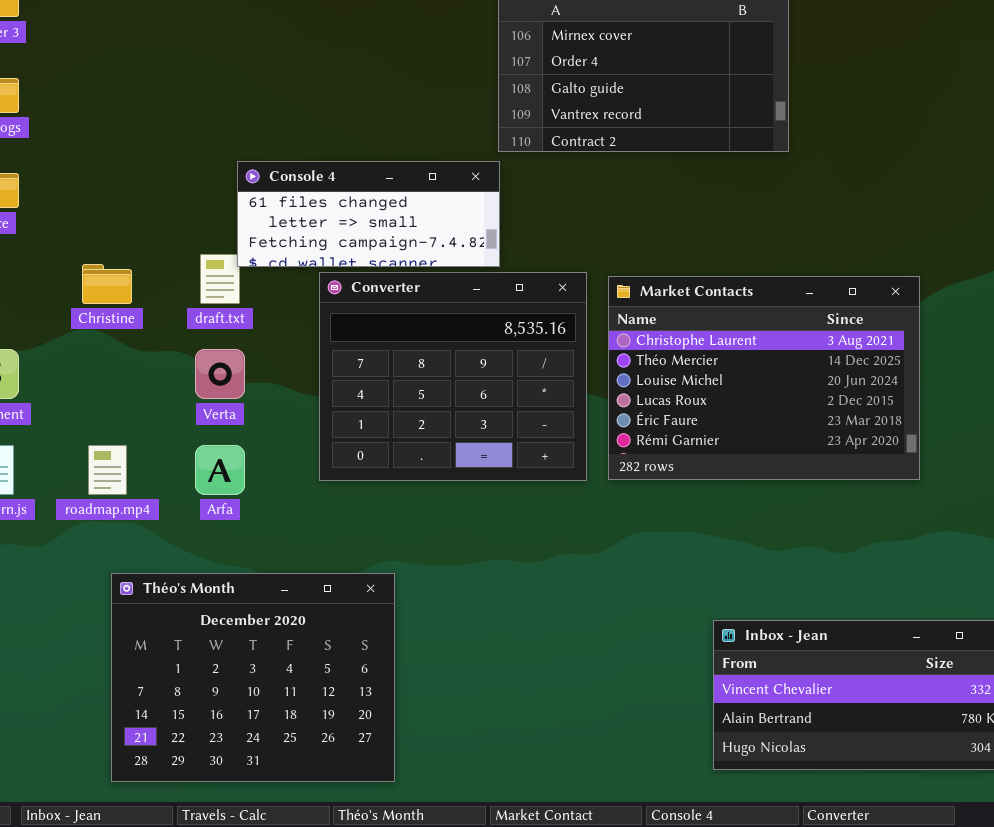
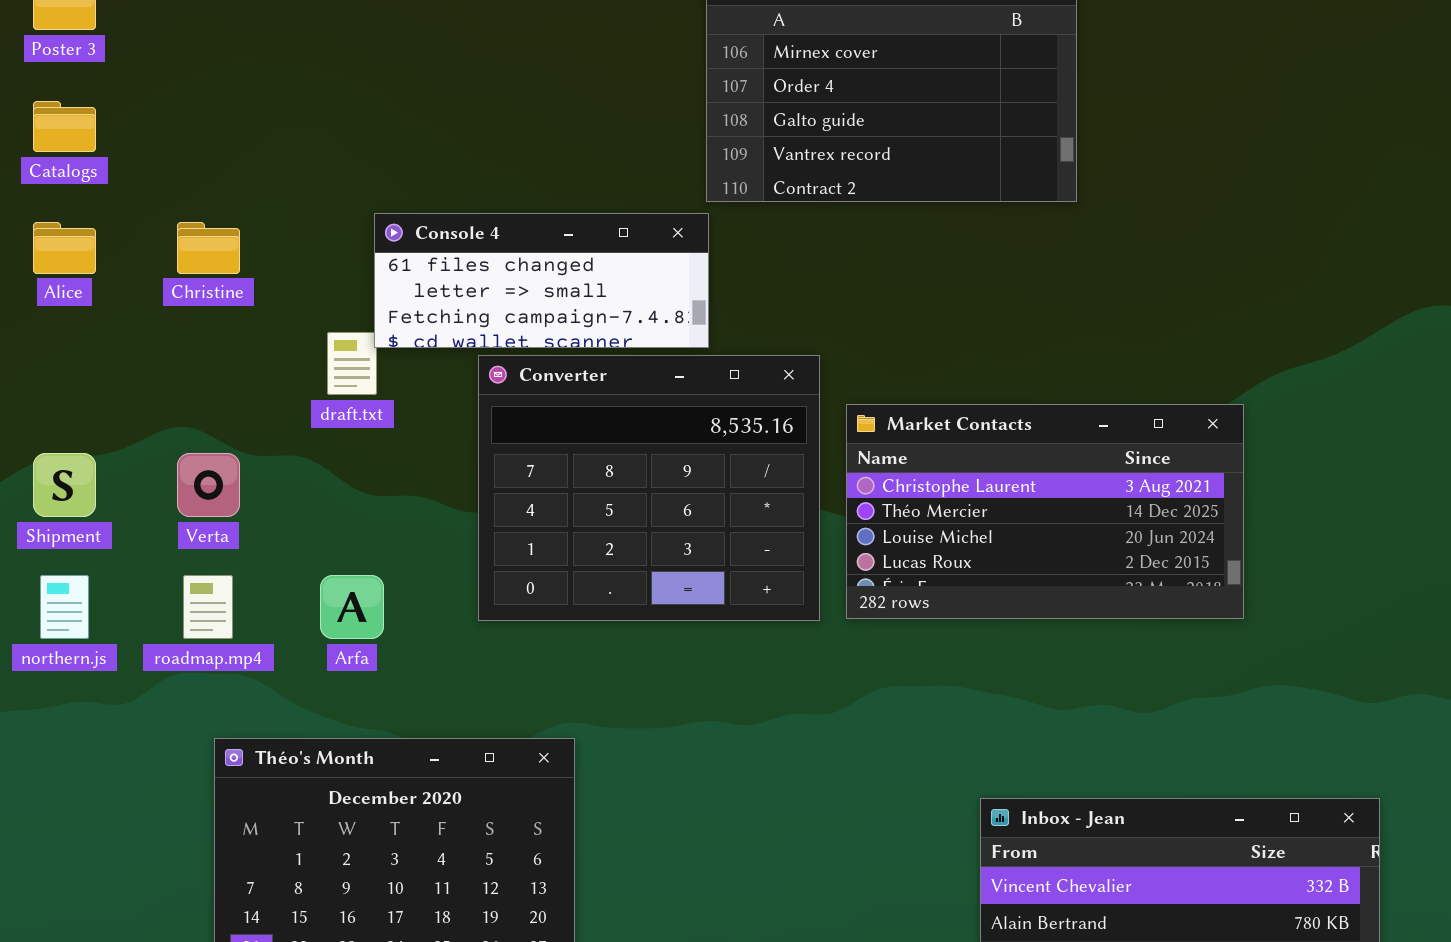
Christine: [82,264,132,304] -> [177,222,240,274], moved
Market Contacts: [608,276,920,480] -> [846,404,1244,619], resized
Verta: [195,349,245,399] -> [177,453,240,517], moved

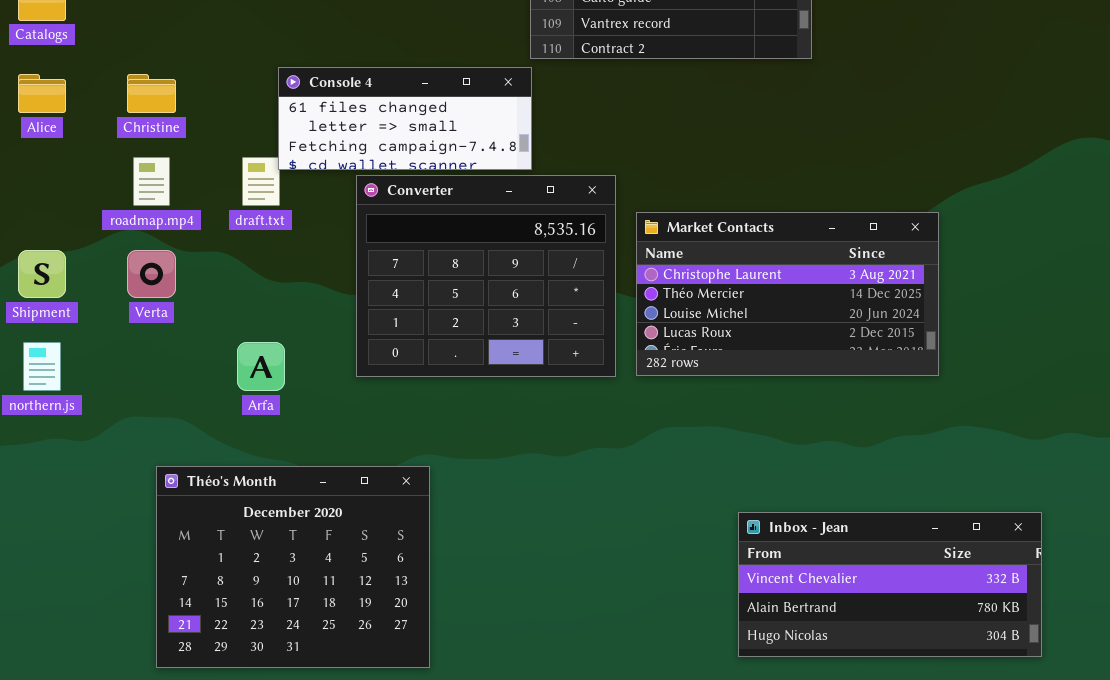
roadmap.mp4: [183,575,233,639] -> [133,157,170,206], moved

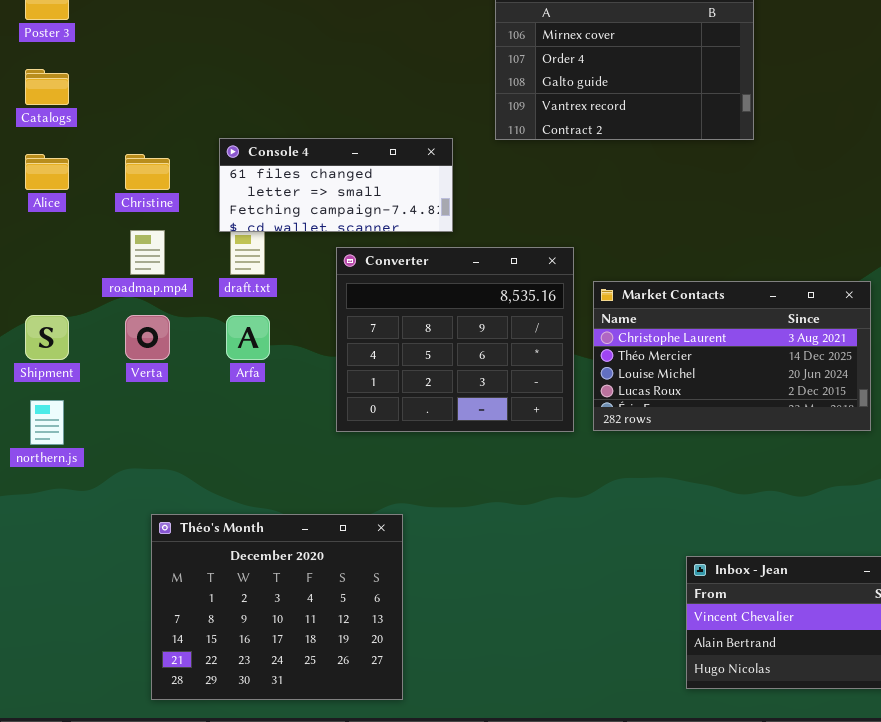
Console 4: [278,67,532,170] -> [219,138,453,232], moved
Arfa: [237,342,285,391] -> [226,315,270,360], moved

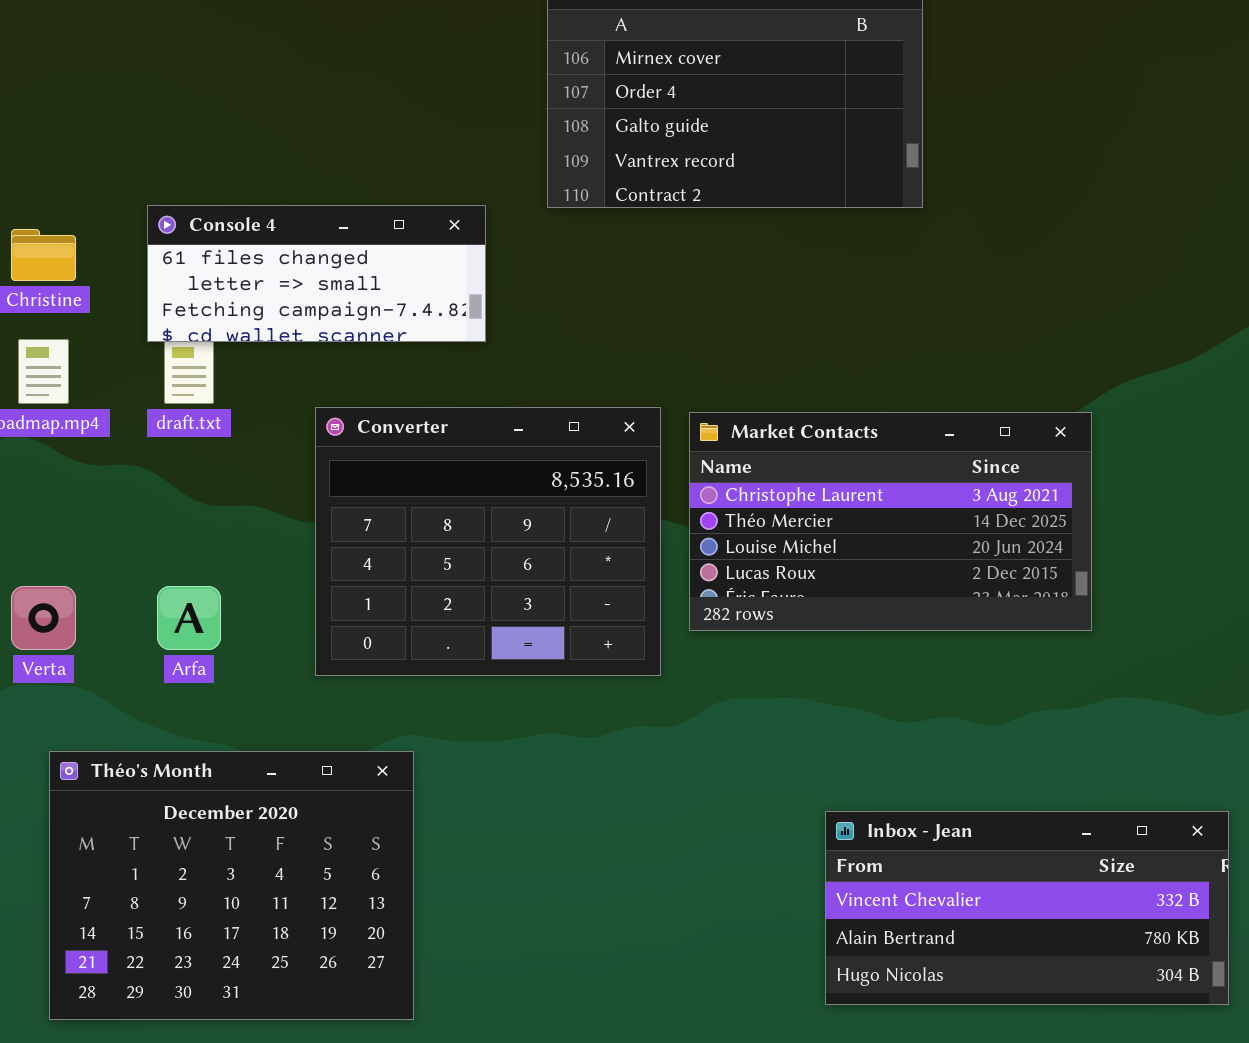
Converter: [336,247,574,432] -> [315,407,661,676], moved
Verta: [125,315,170,360] -> [11,586,76,650], moved
Arfa: [226,315,270,360] -> [157,586,221,650], moved

